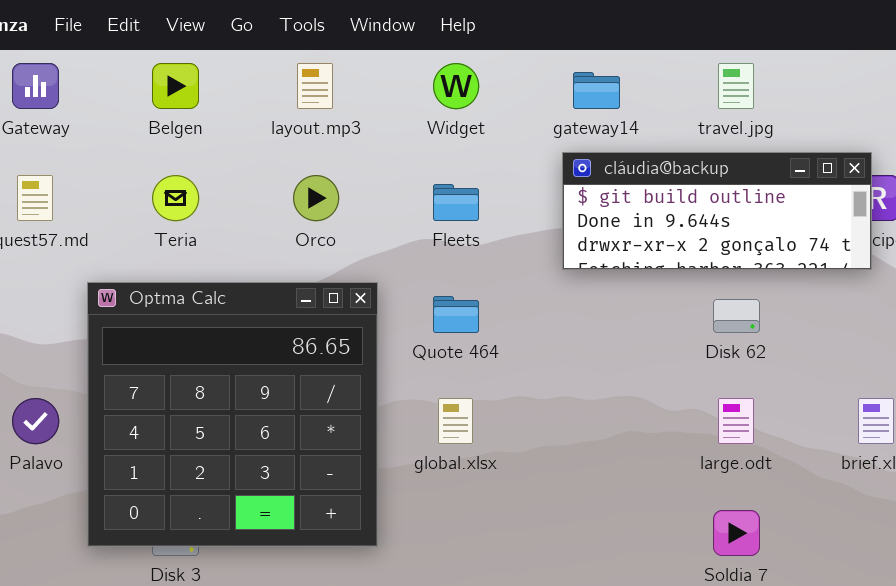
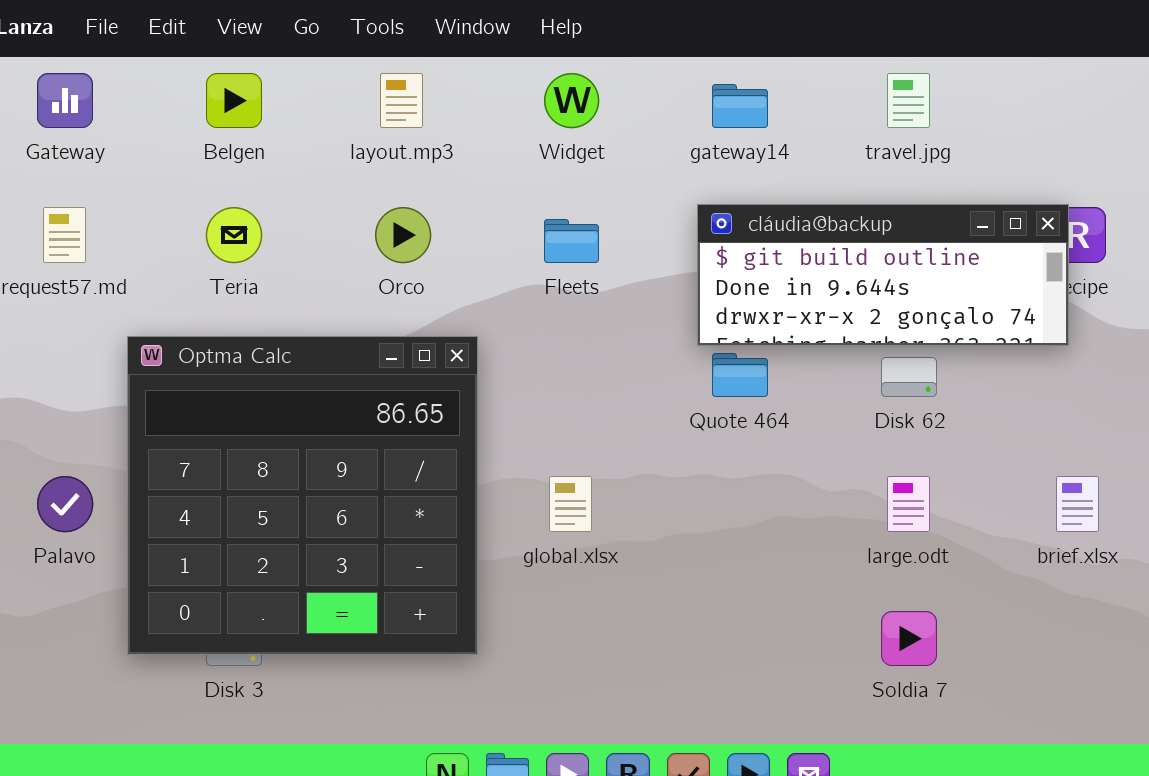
cláudia@backup: [562,152,872,270] -> [697,204,1069,346], moved
Quote 464: [433,296,479,333] -> [712,353,768,397], moved

